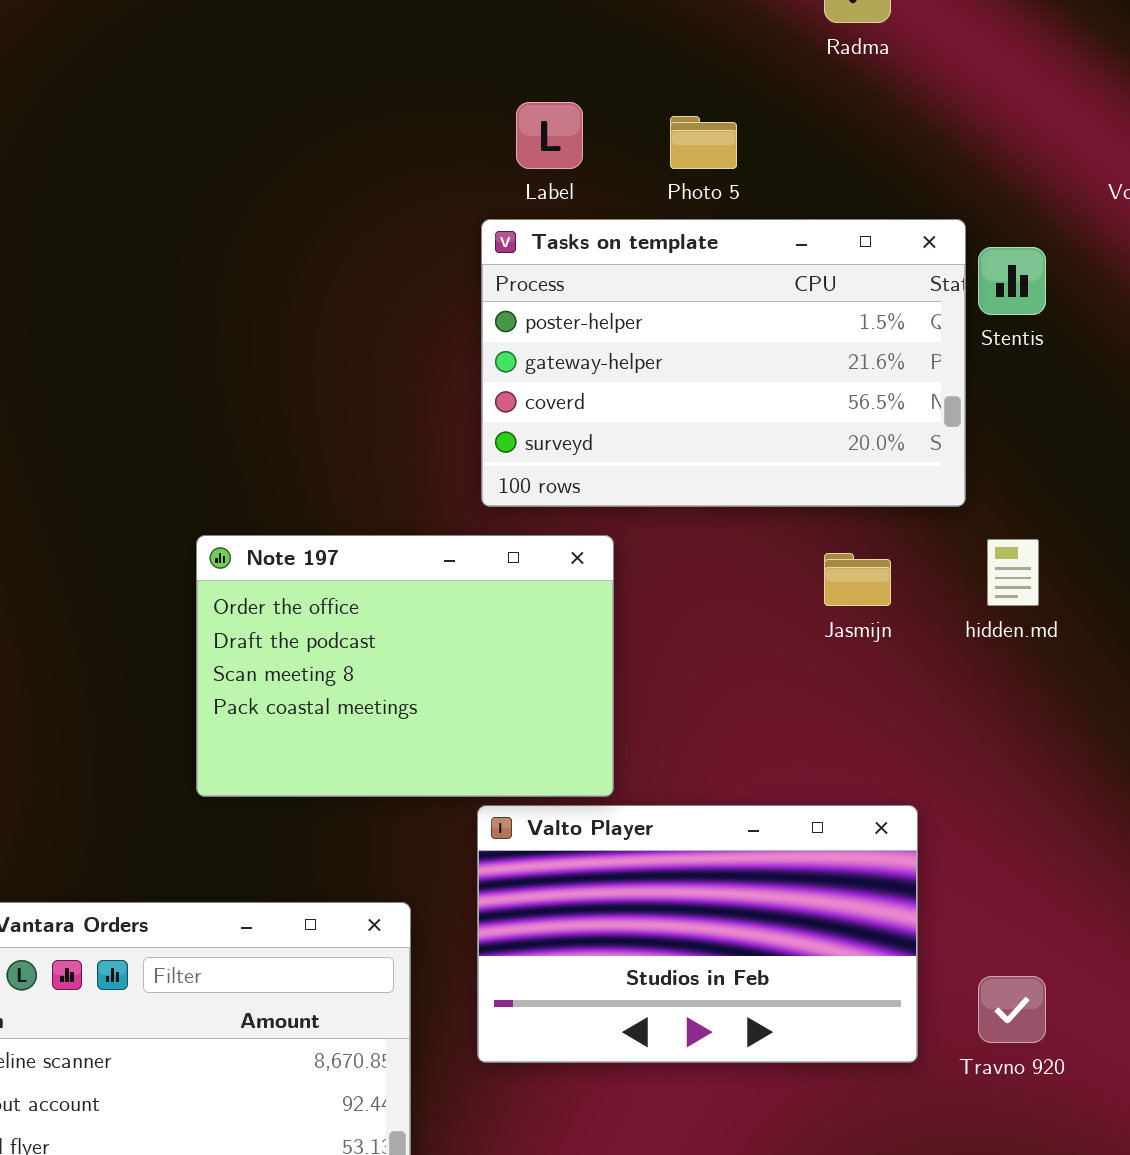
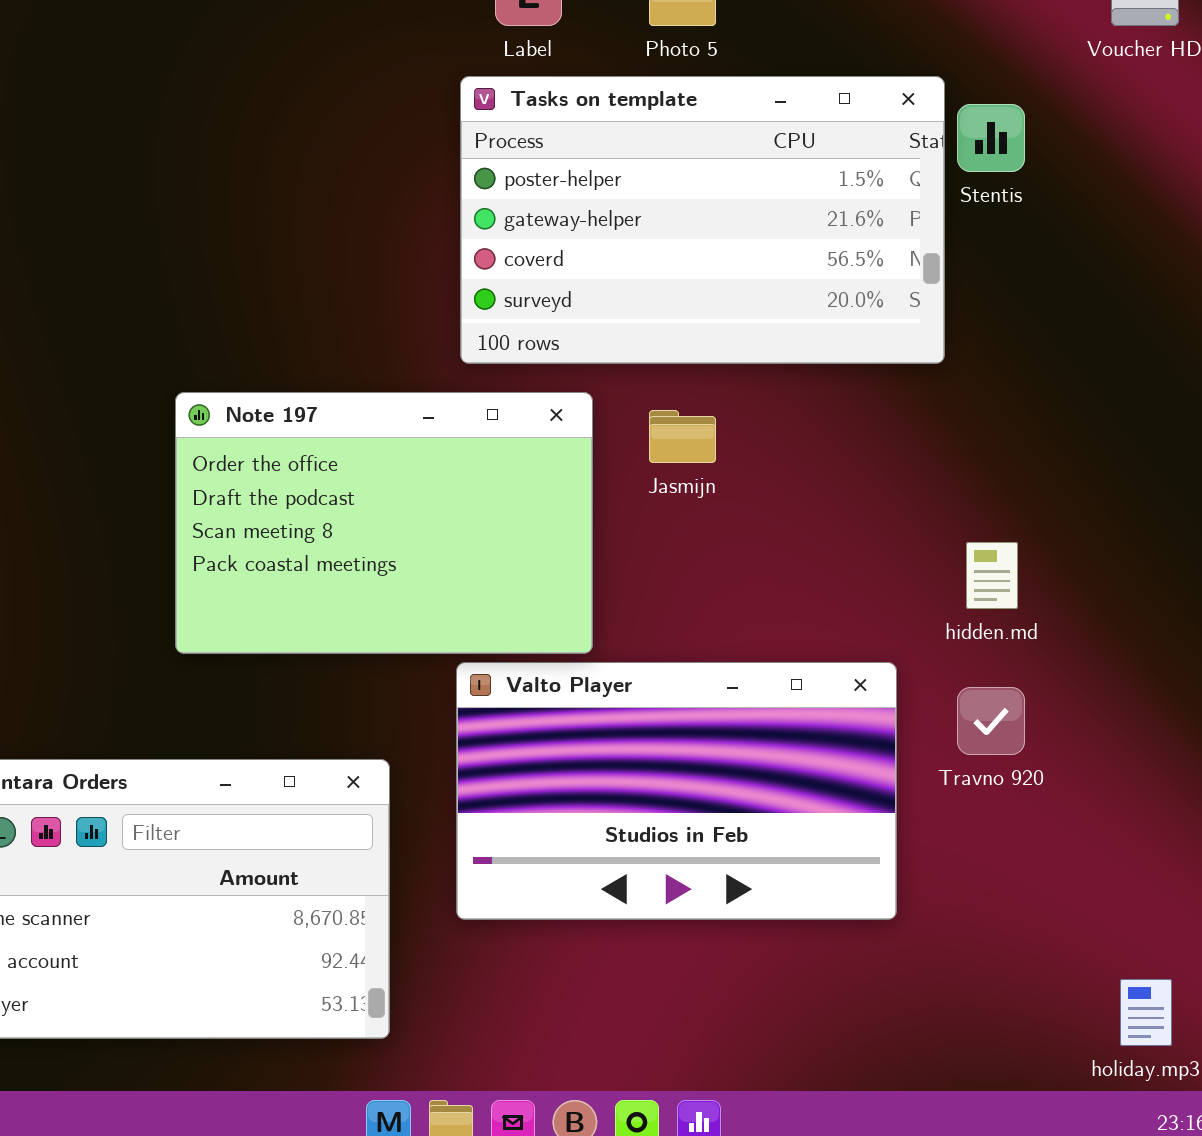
hidden.md: [987,539,1039,606] -> [966,542,1018,609], moved
Jasmijn: [824,553,891,606] -> [649,410,716,463], moved
Travno 920: [978,976,1046,1043] -> [957,687,1025,755], moved

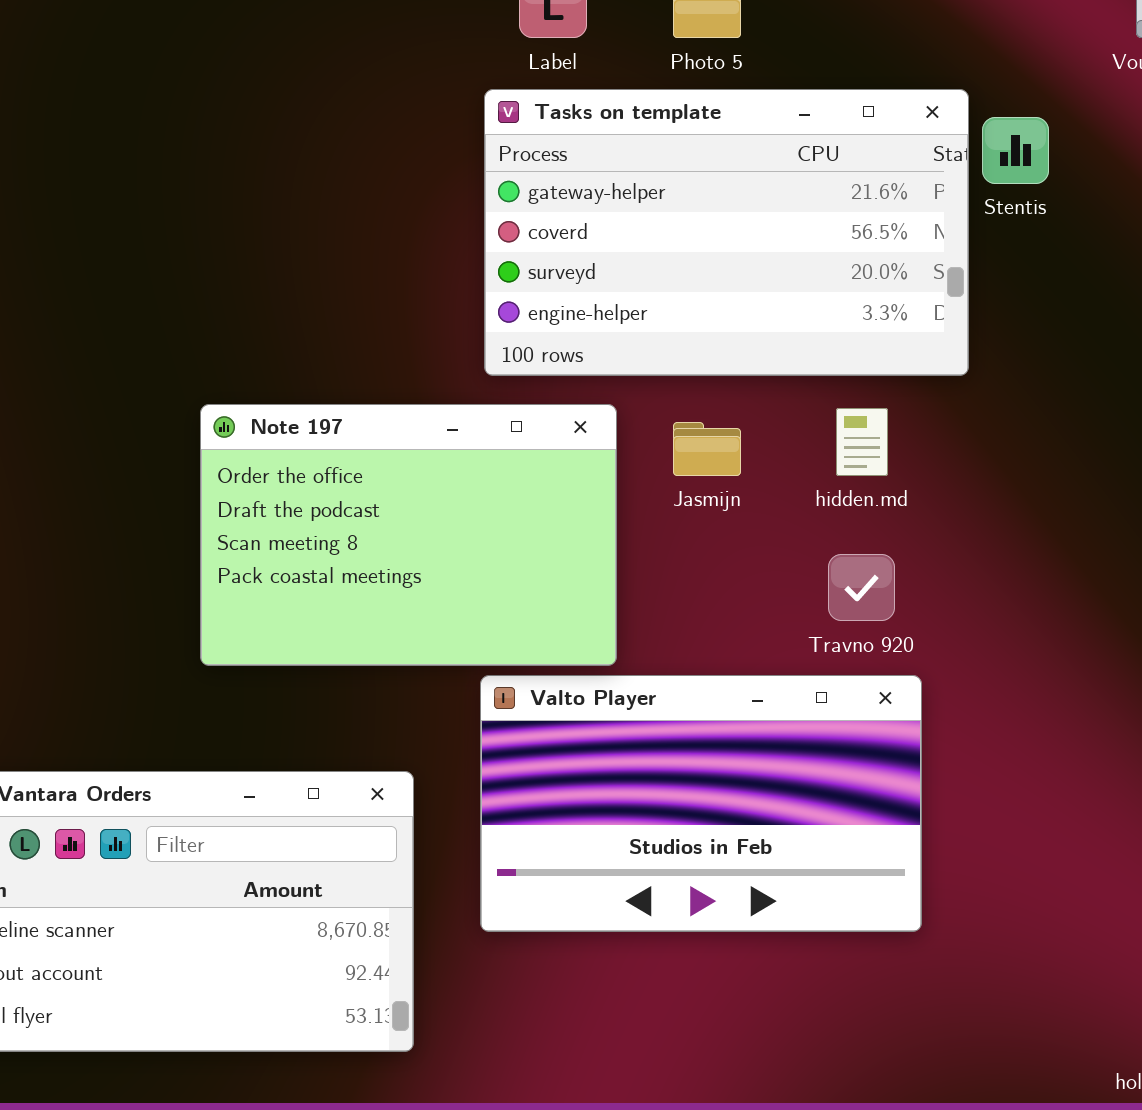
Tasks on template: [460,76,945,364] -> [484,89,969,376], scrolled down 1 row
hidden.md: [966,542,1018,609] -> [836,408,888,476], moved
Travno 920: [957,687,1025,755] -> [828,554,895,621], moved

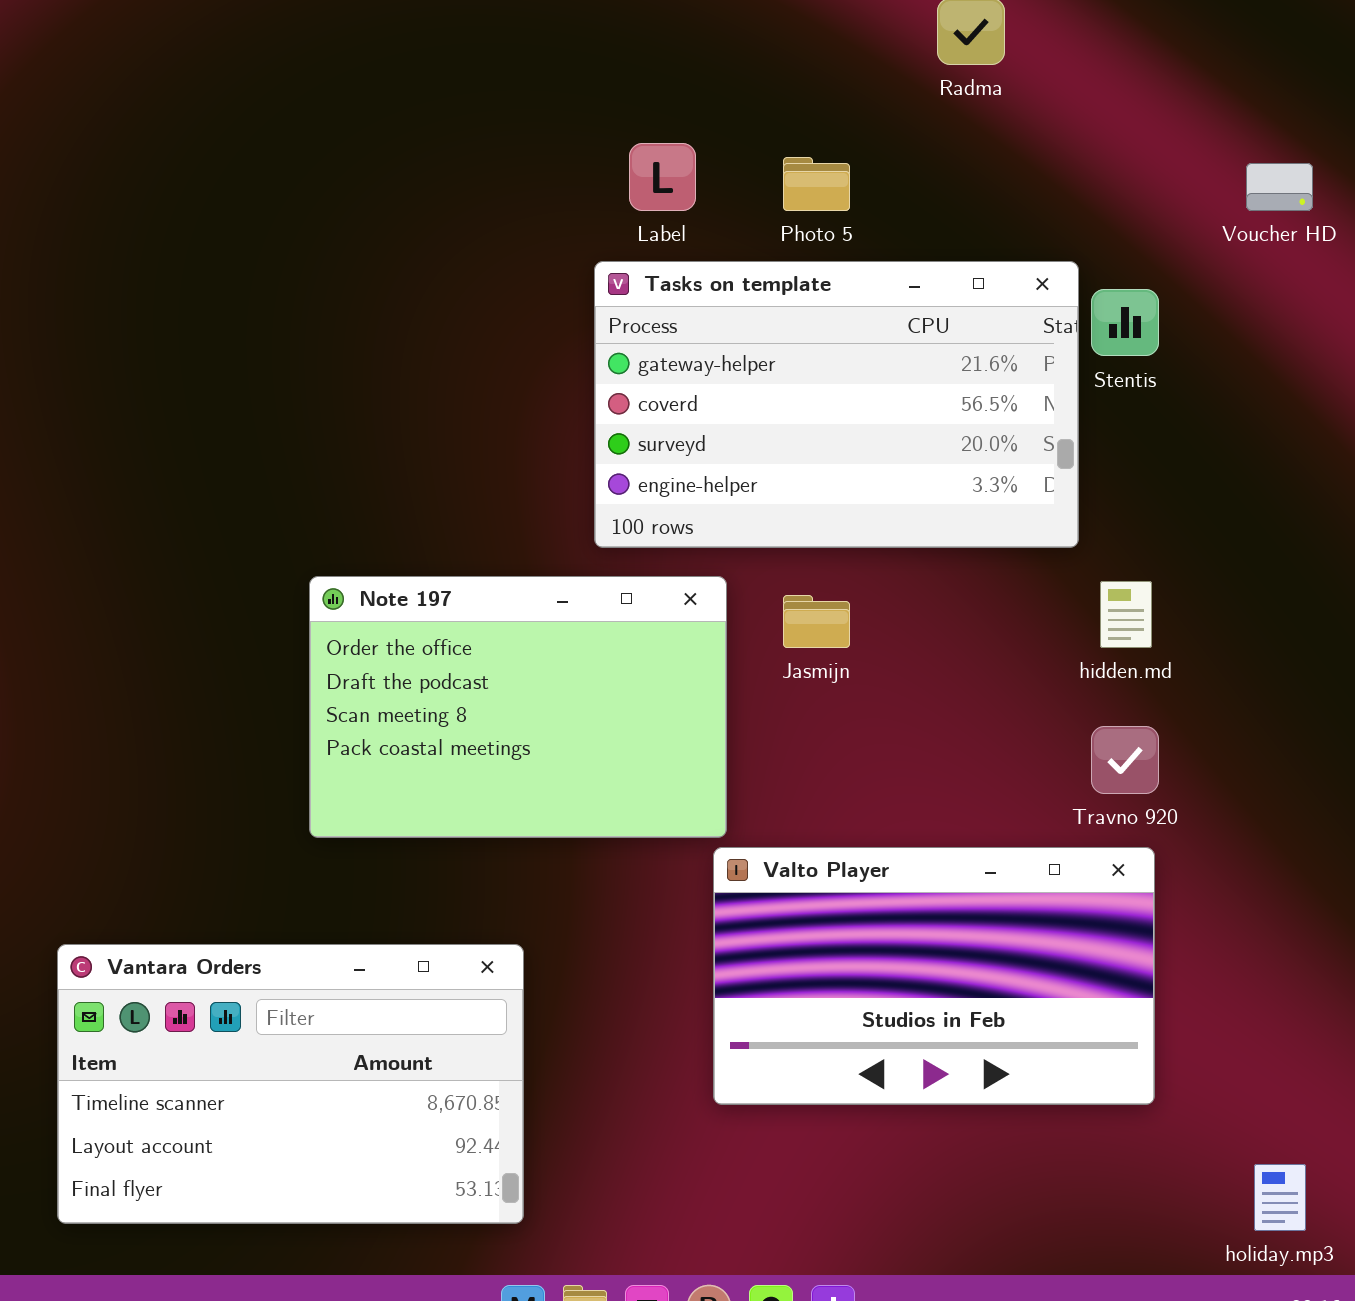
hidden.md: [836,408,888,476] -> [1100,581,1152,648], moved
Travno 920: [828,554,895,621] -> [1091,726,1159,794], moved
Valto Player: [480,675,922,932] -> [713,847,1155,1105], moved

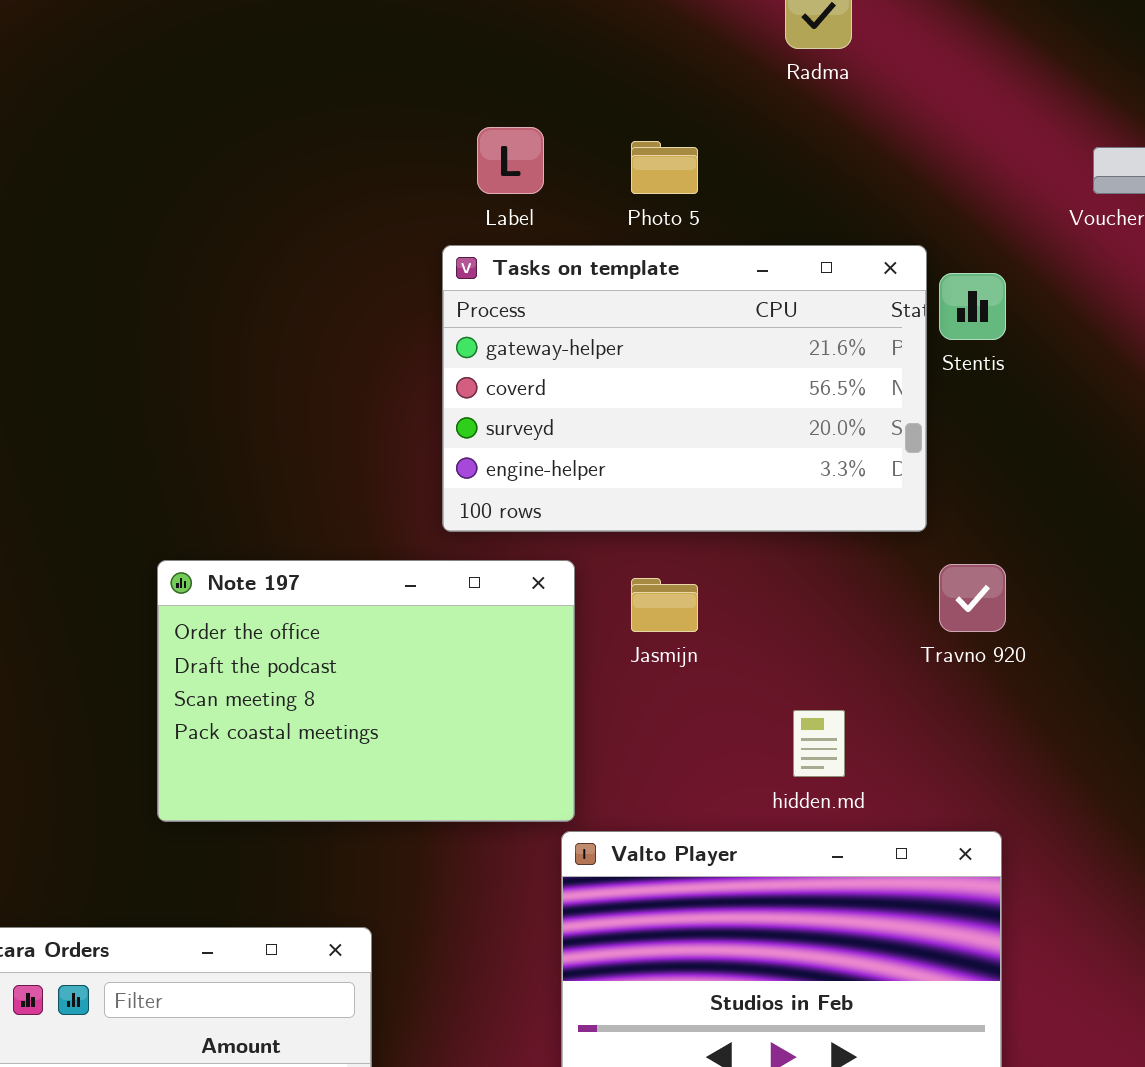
hidden.md: [1100,581,1152,648] -> [793,710,845,777], moved
Travno 920: [1091,726,1159,794] -> [939,564,1006,632], moved

